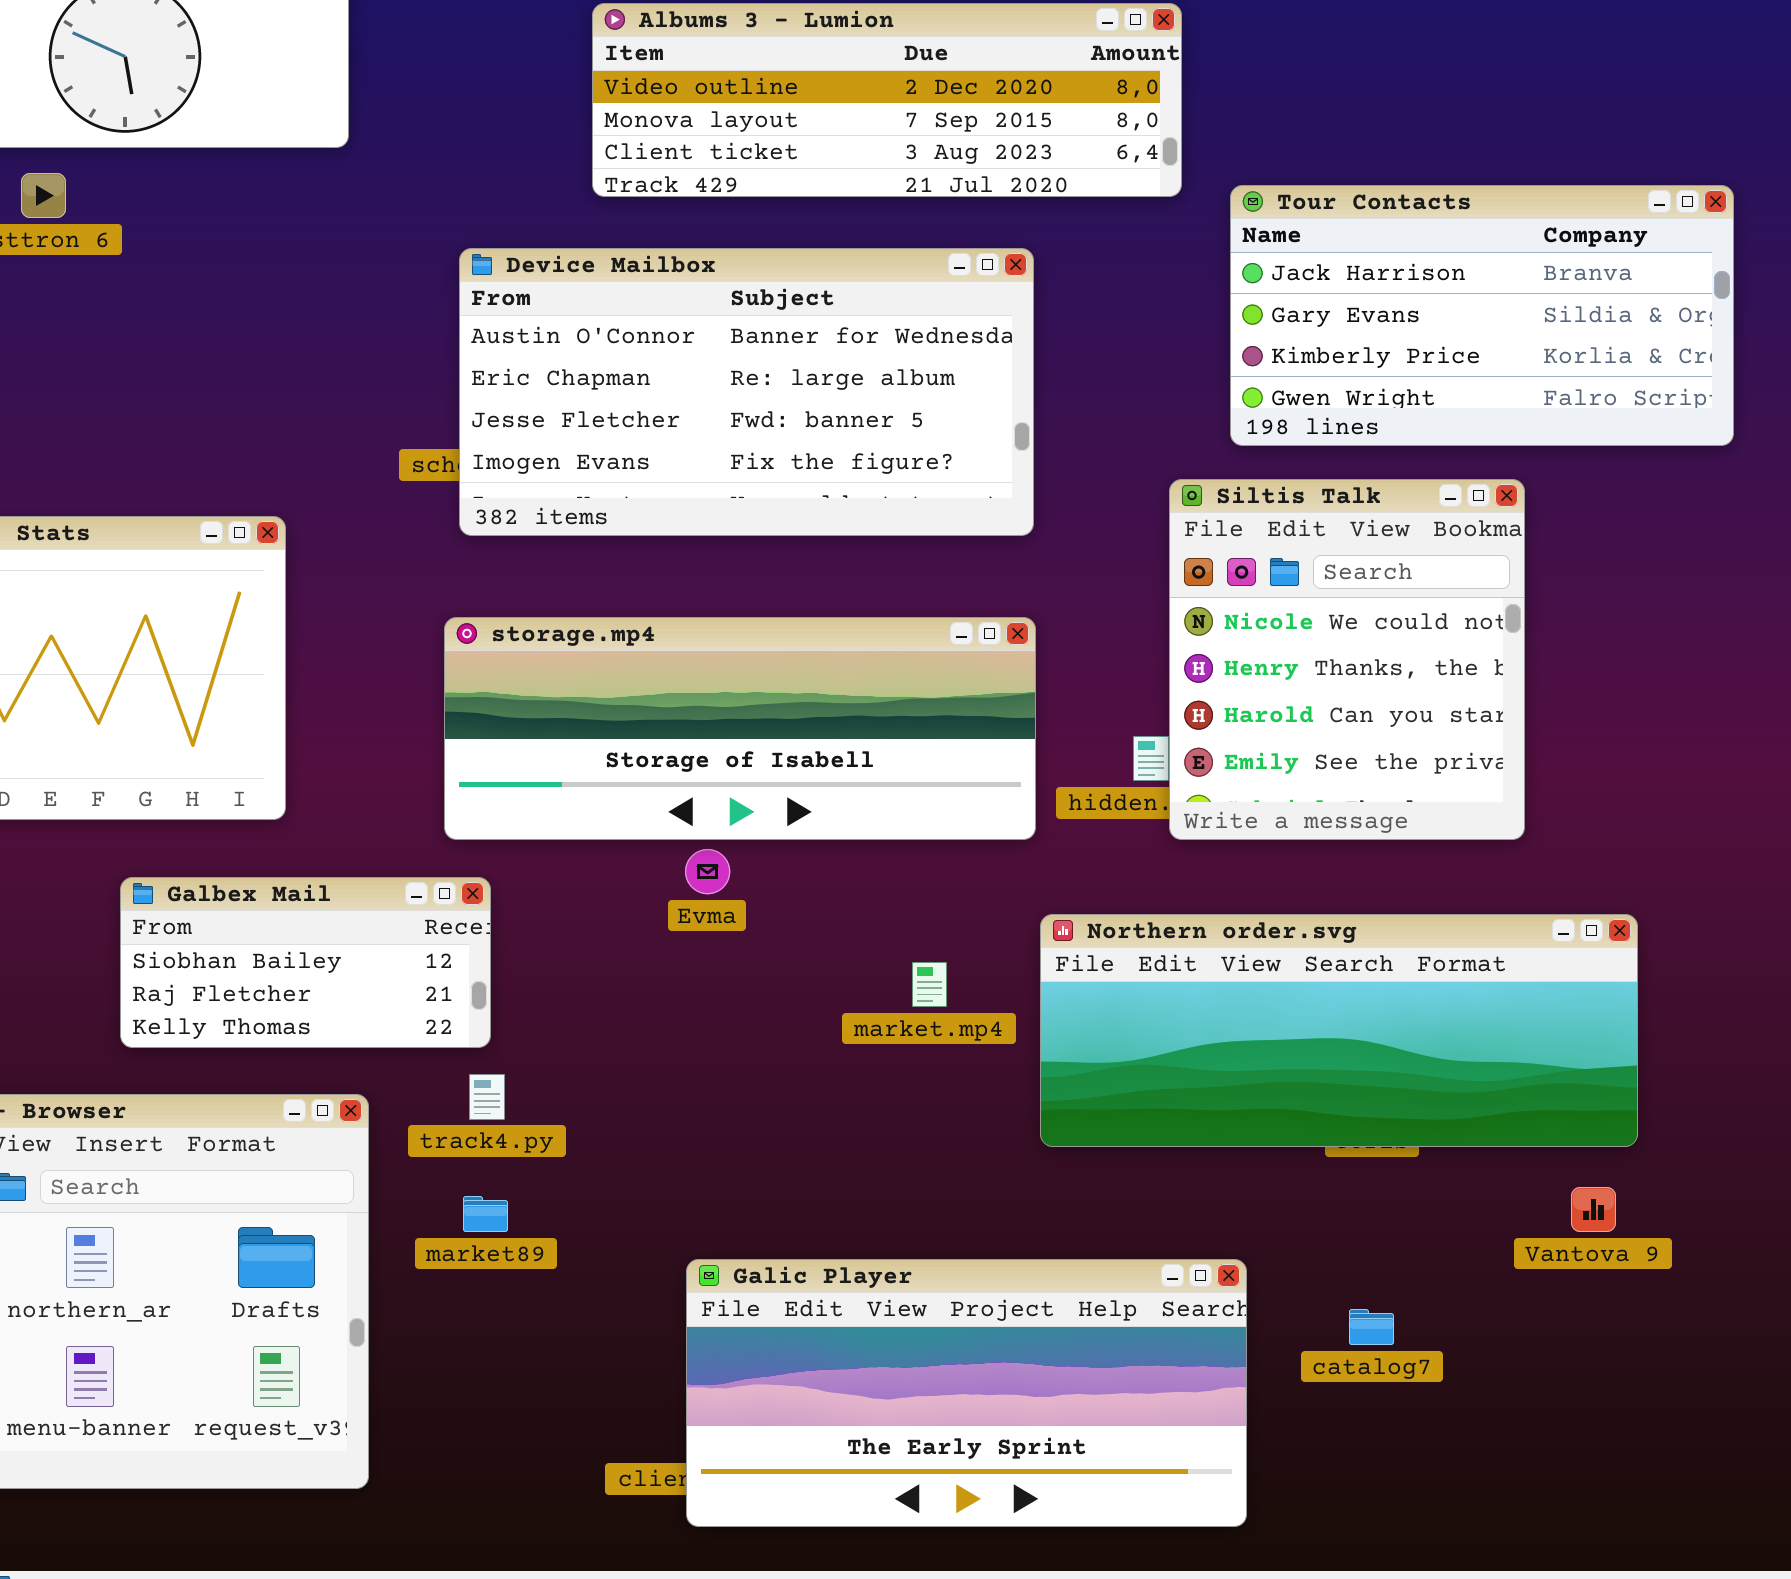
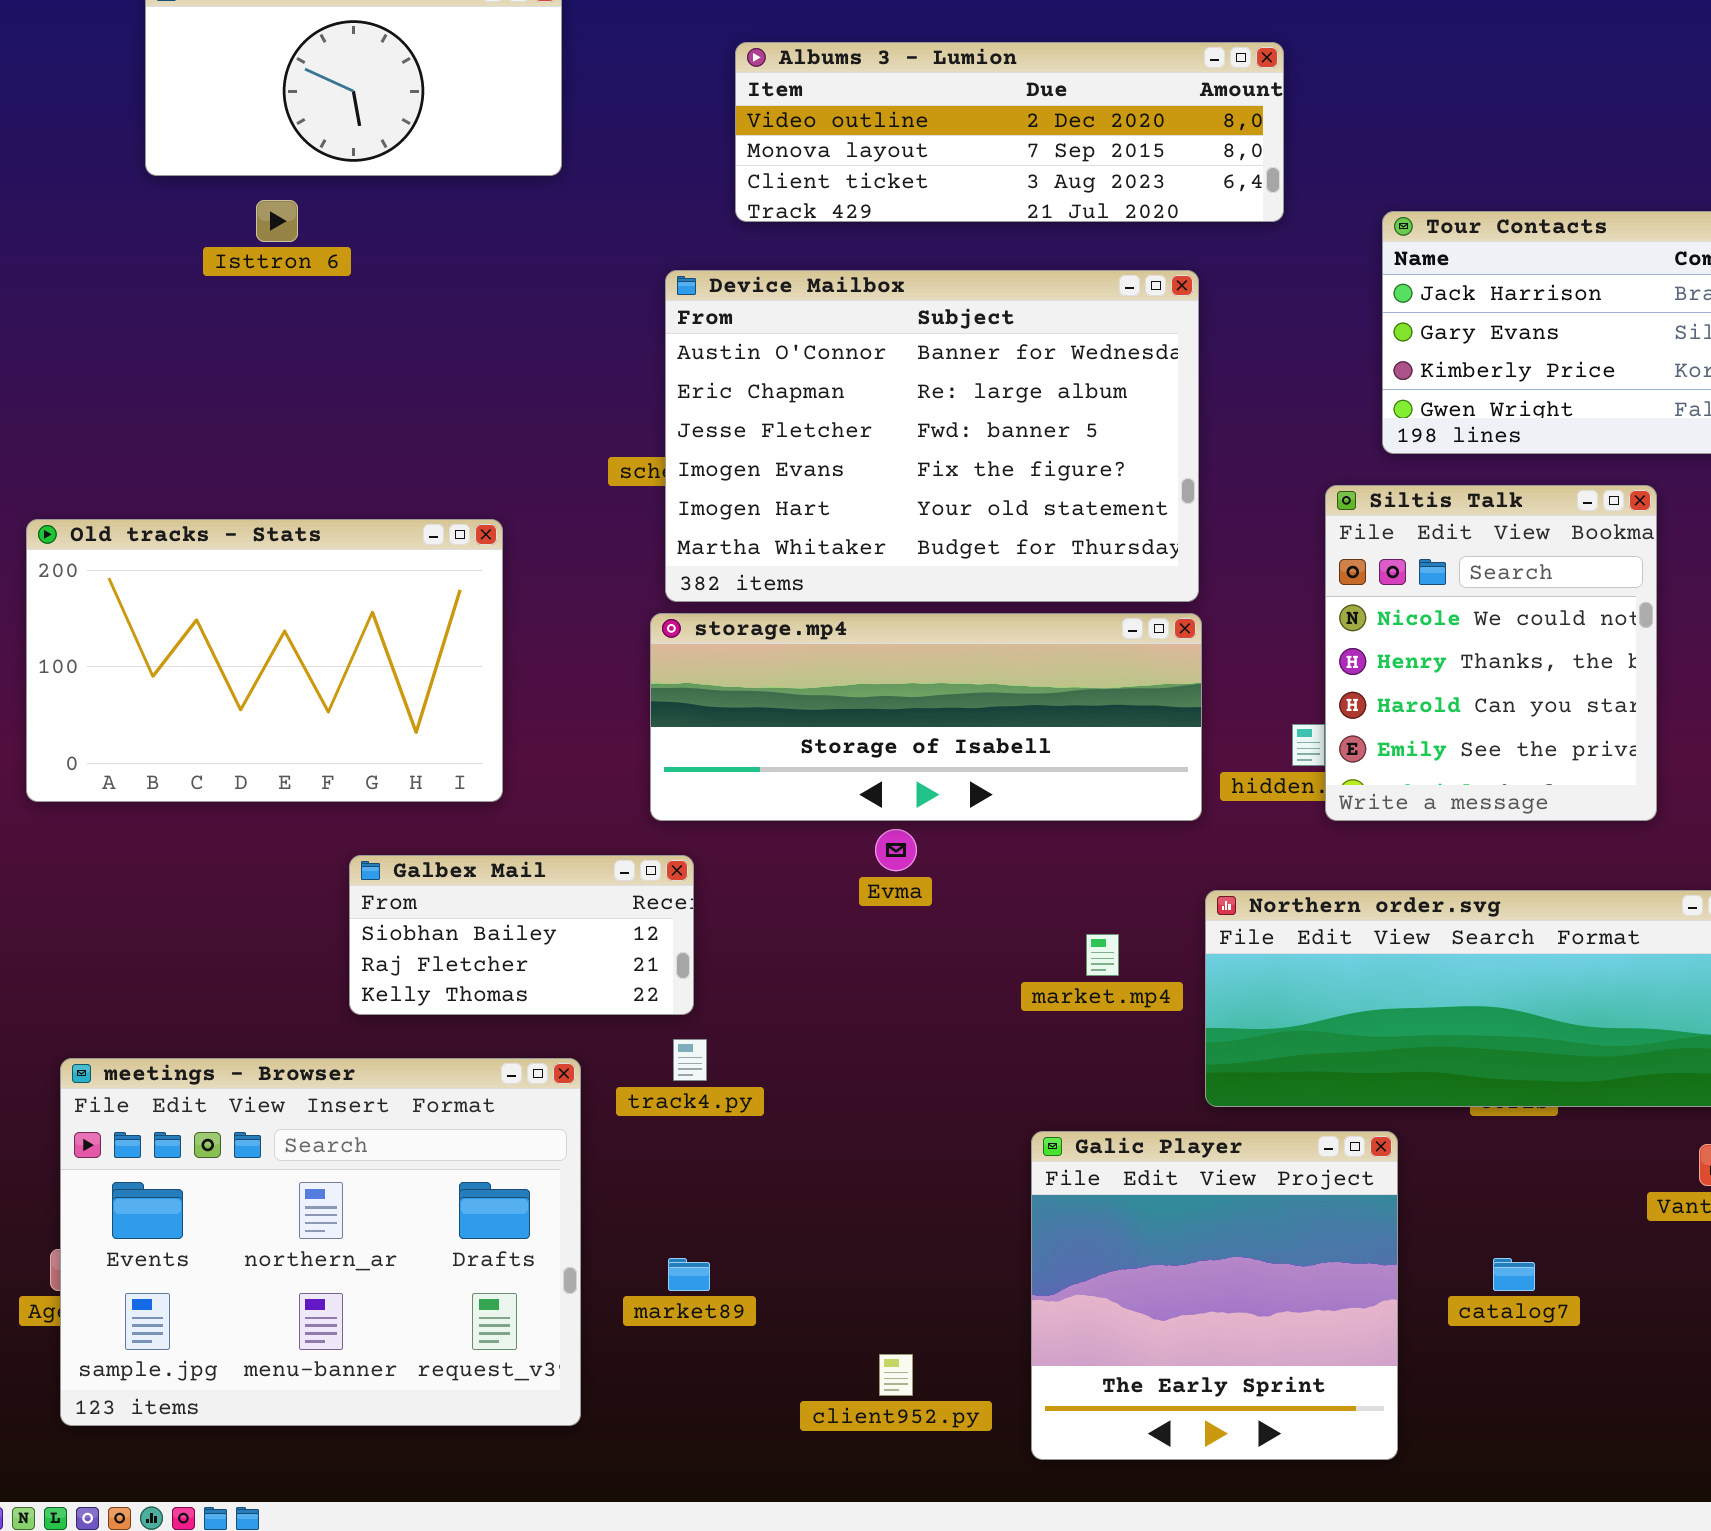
Albums 3 - Lumion: [592,3,1182,197] -> [735,42,1284,222], moved
Device Mailbox: [459,248,1034,536] -> [665,270,1199,602], resized
market89: [463,1196,508,1232] -> [668,1258,710,1291], moved
Galic Player: [686,1259,1247,1527] -> [1031,1131,1398,1460], resized

